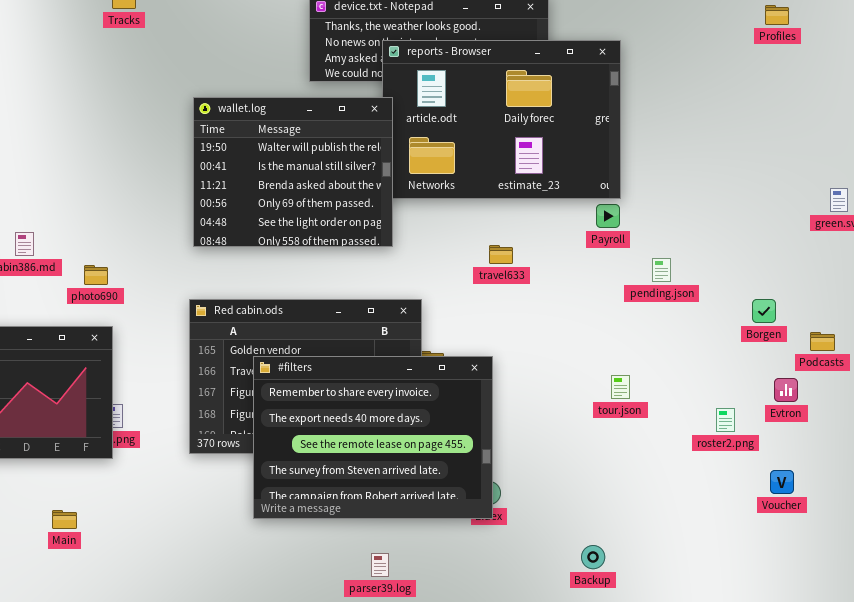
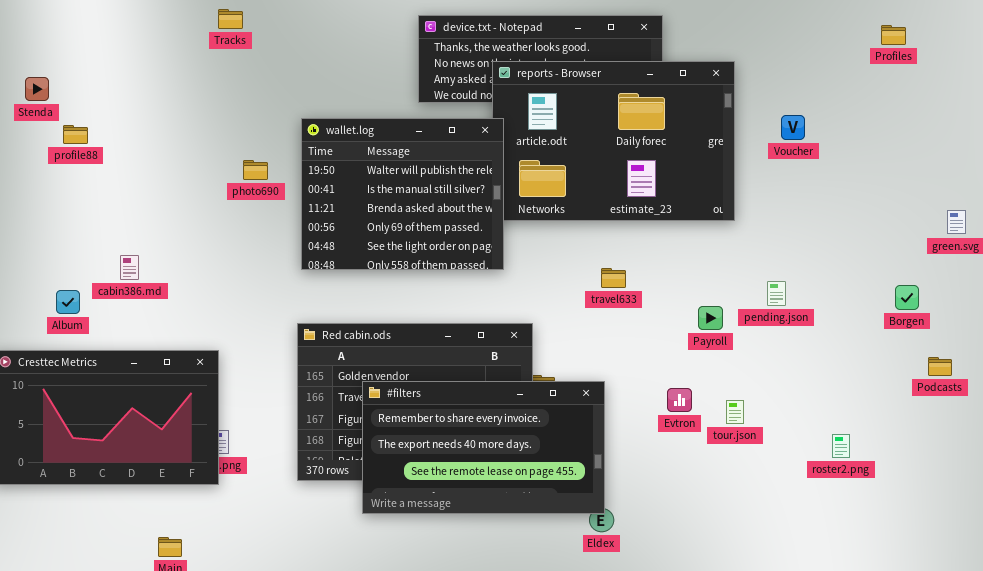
Payroll: [596,204,620,228] -> [698,306,723,330], moved
photo690: [84,265,108,285] -> [243,160,268,180], moved
Borgen: [752,299,776,323] -> [895,285,919,310], moved
#filters: [253,356,493,519] -> [362,381,605,514], resized
Evtron: [774,378,798,402] -> [667,388,692,412], moved
Voucher: [770,470,794,494] -> [781,115,805,140], moved

